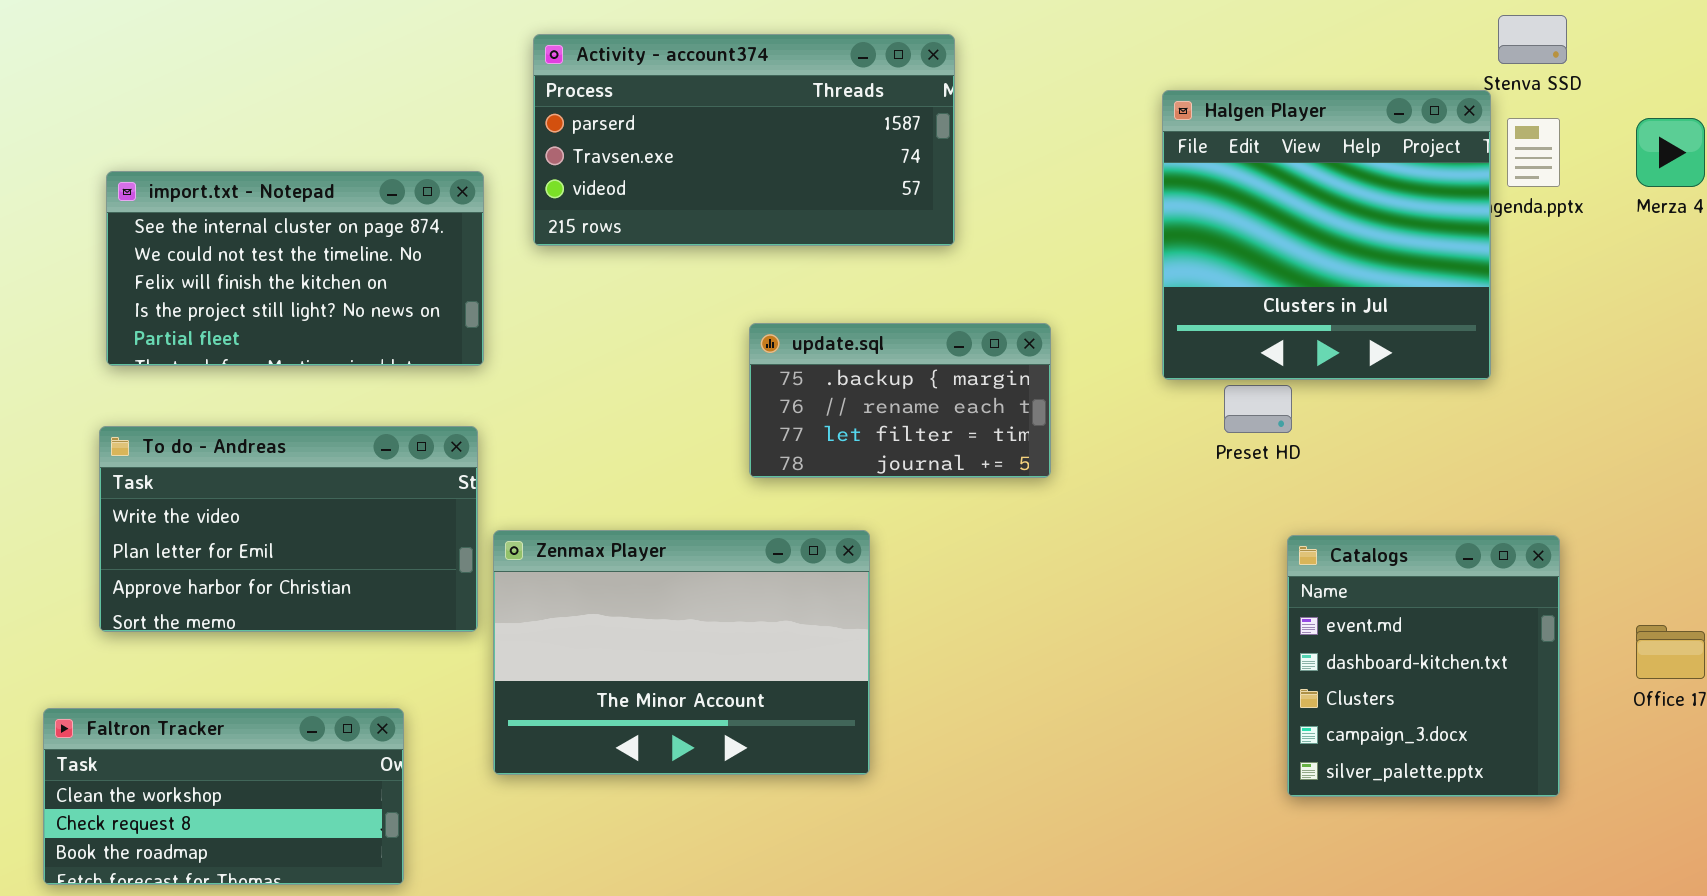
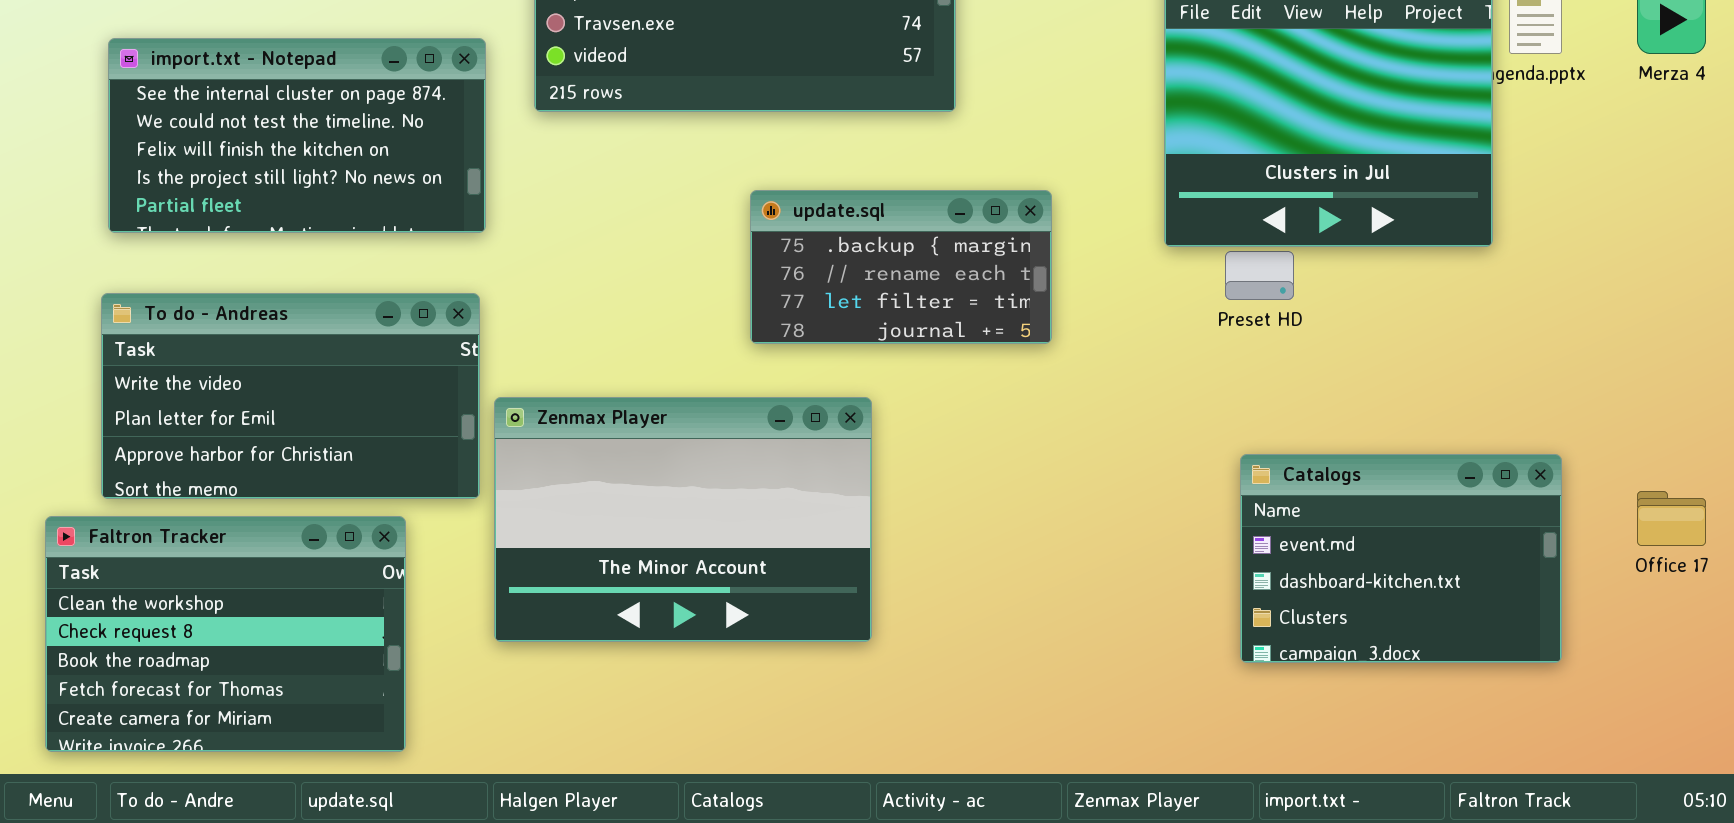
Catalogs: [1287,535,1560,797] -> [1240,454,1562,663], resized
Faltron Tracker: [43,708,404,885] -> [45,516,406,752], resized

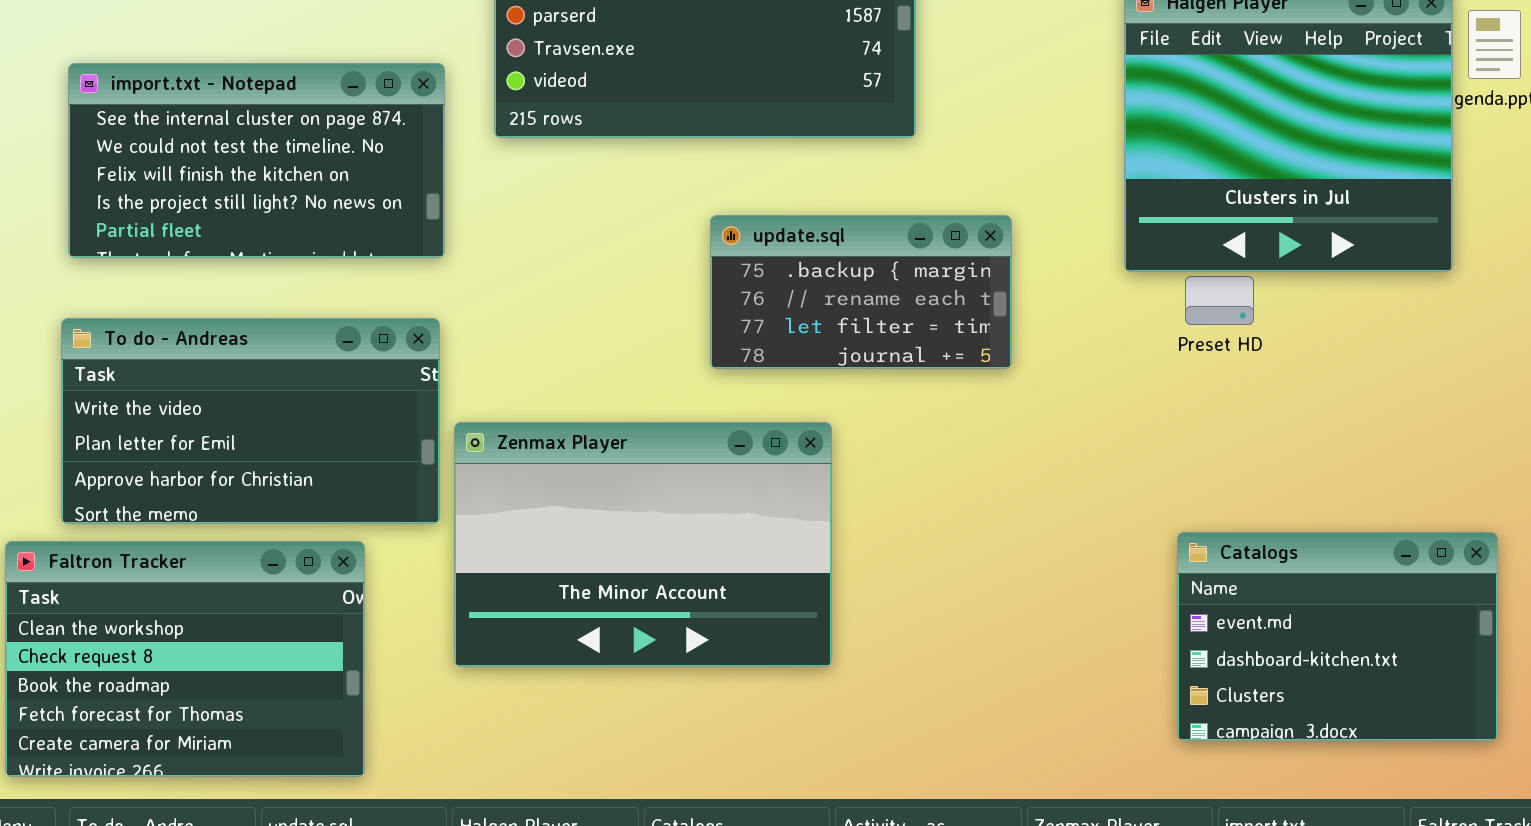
Catalogs: [1240,454,1562,663] -> [1177,532,1498,741], moved

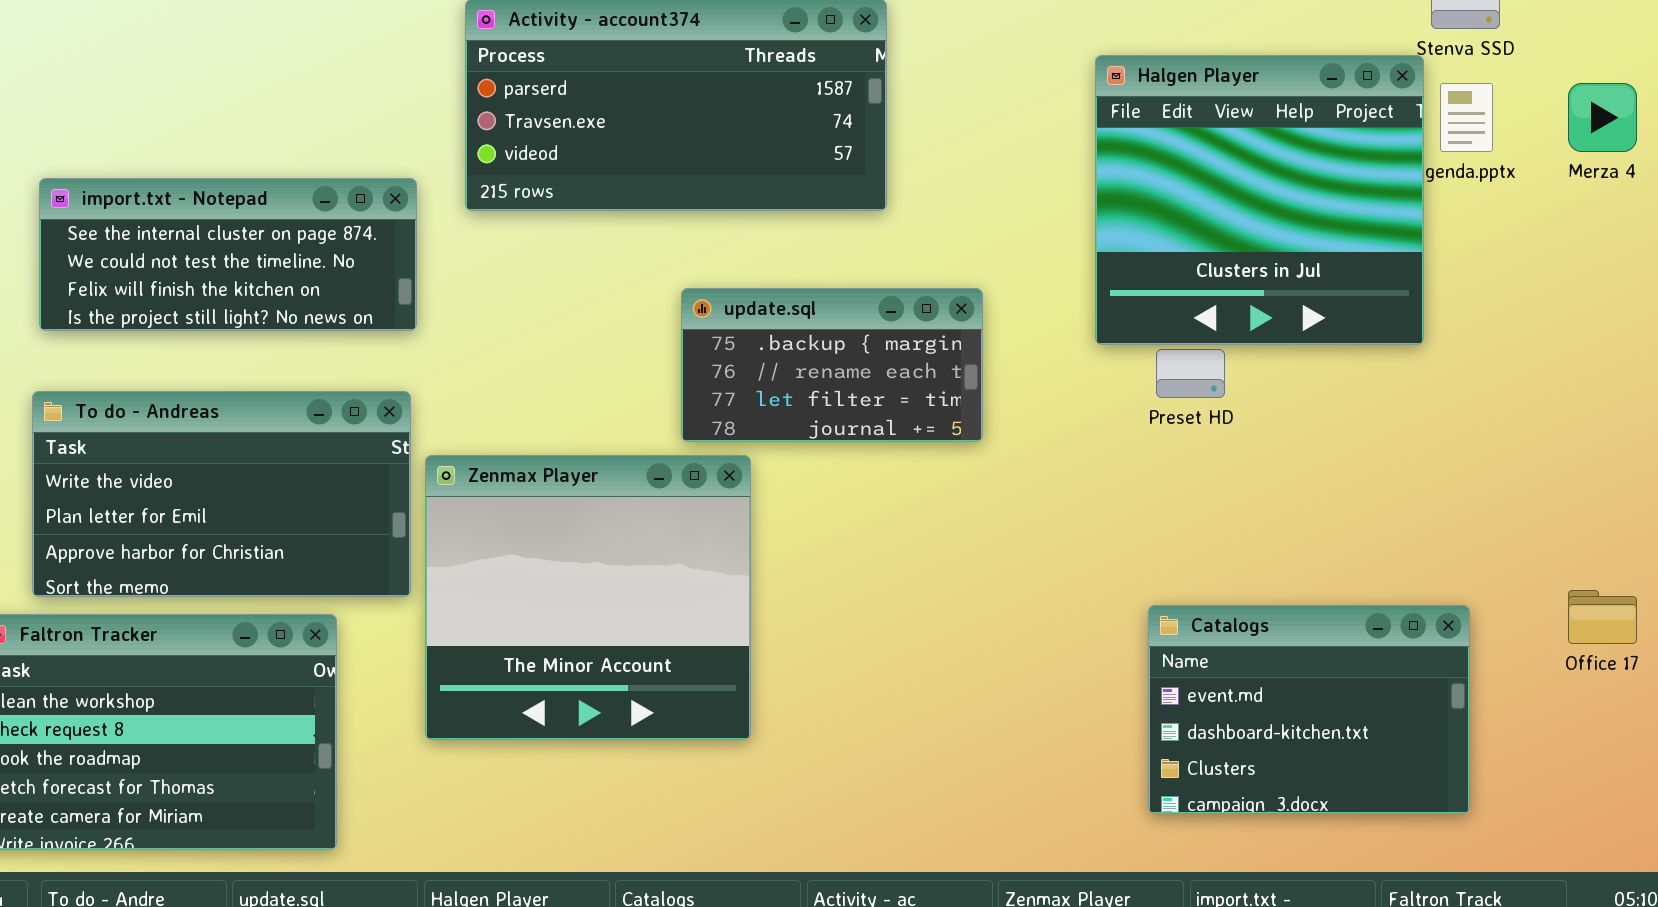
import.txt - Notepad: [68,63,445,258] -> [39,178,417,331], resized
Zenmax Player: [454,422,832,667] -> [425,455,751,740], resized

